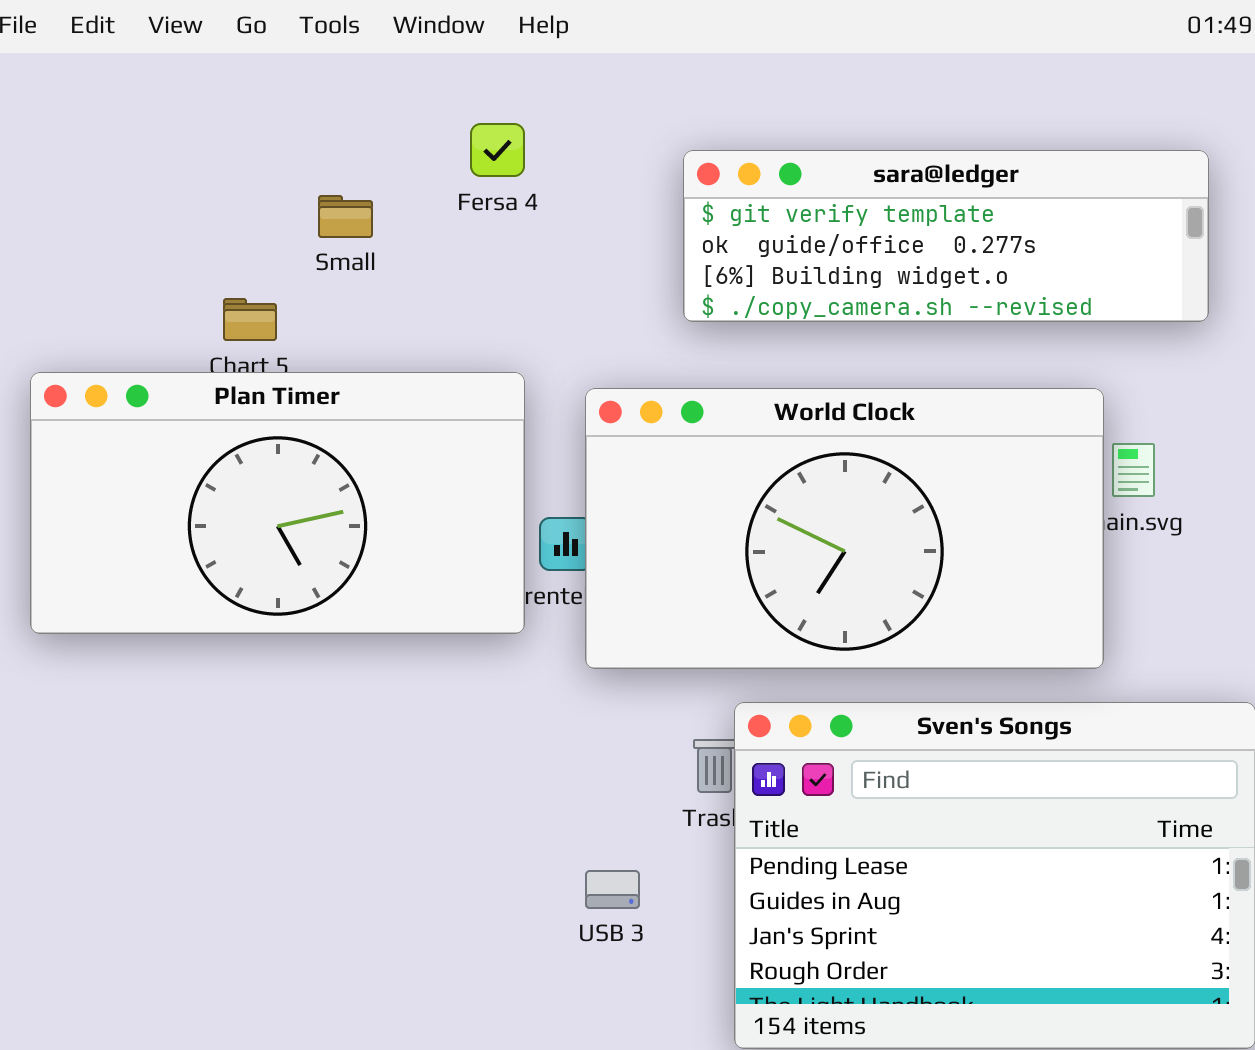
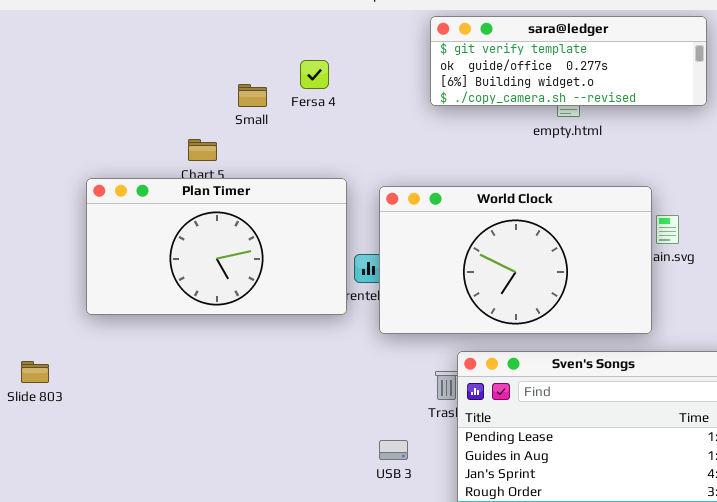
Fersa 4: [470,123,525,177] -> [300,60,329,89], moved
sara@ledger: [683,150,1209,322] -> [430,16,707,106], moved

